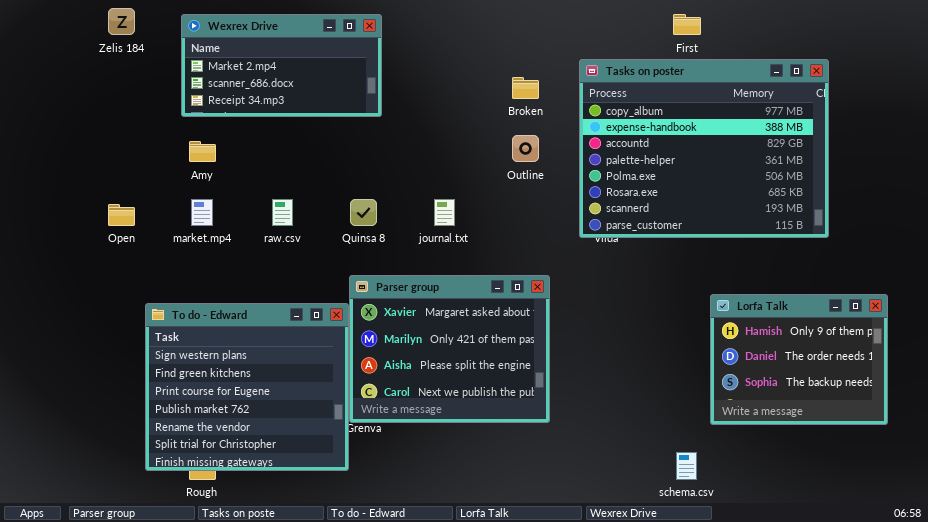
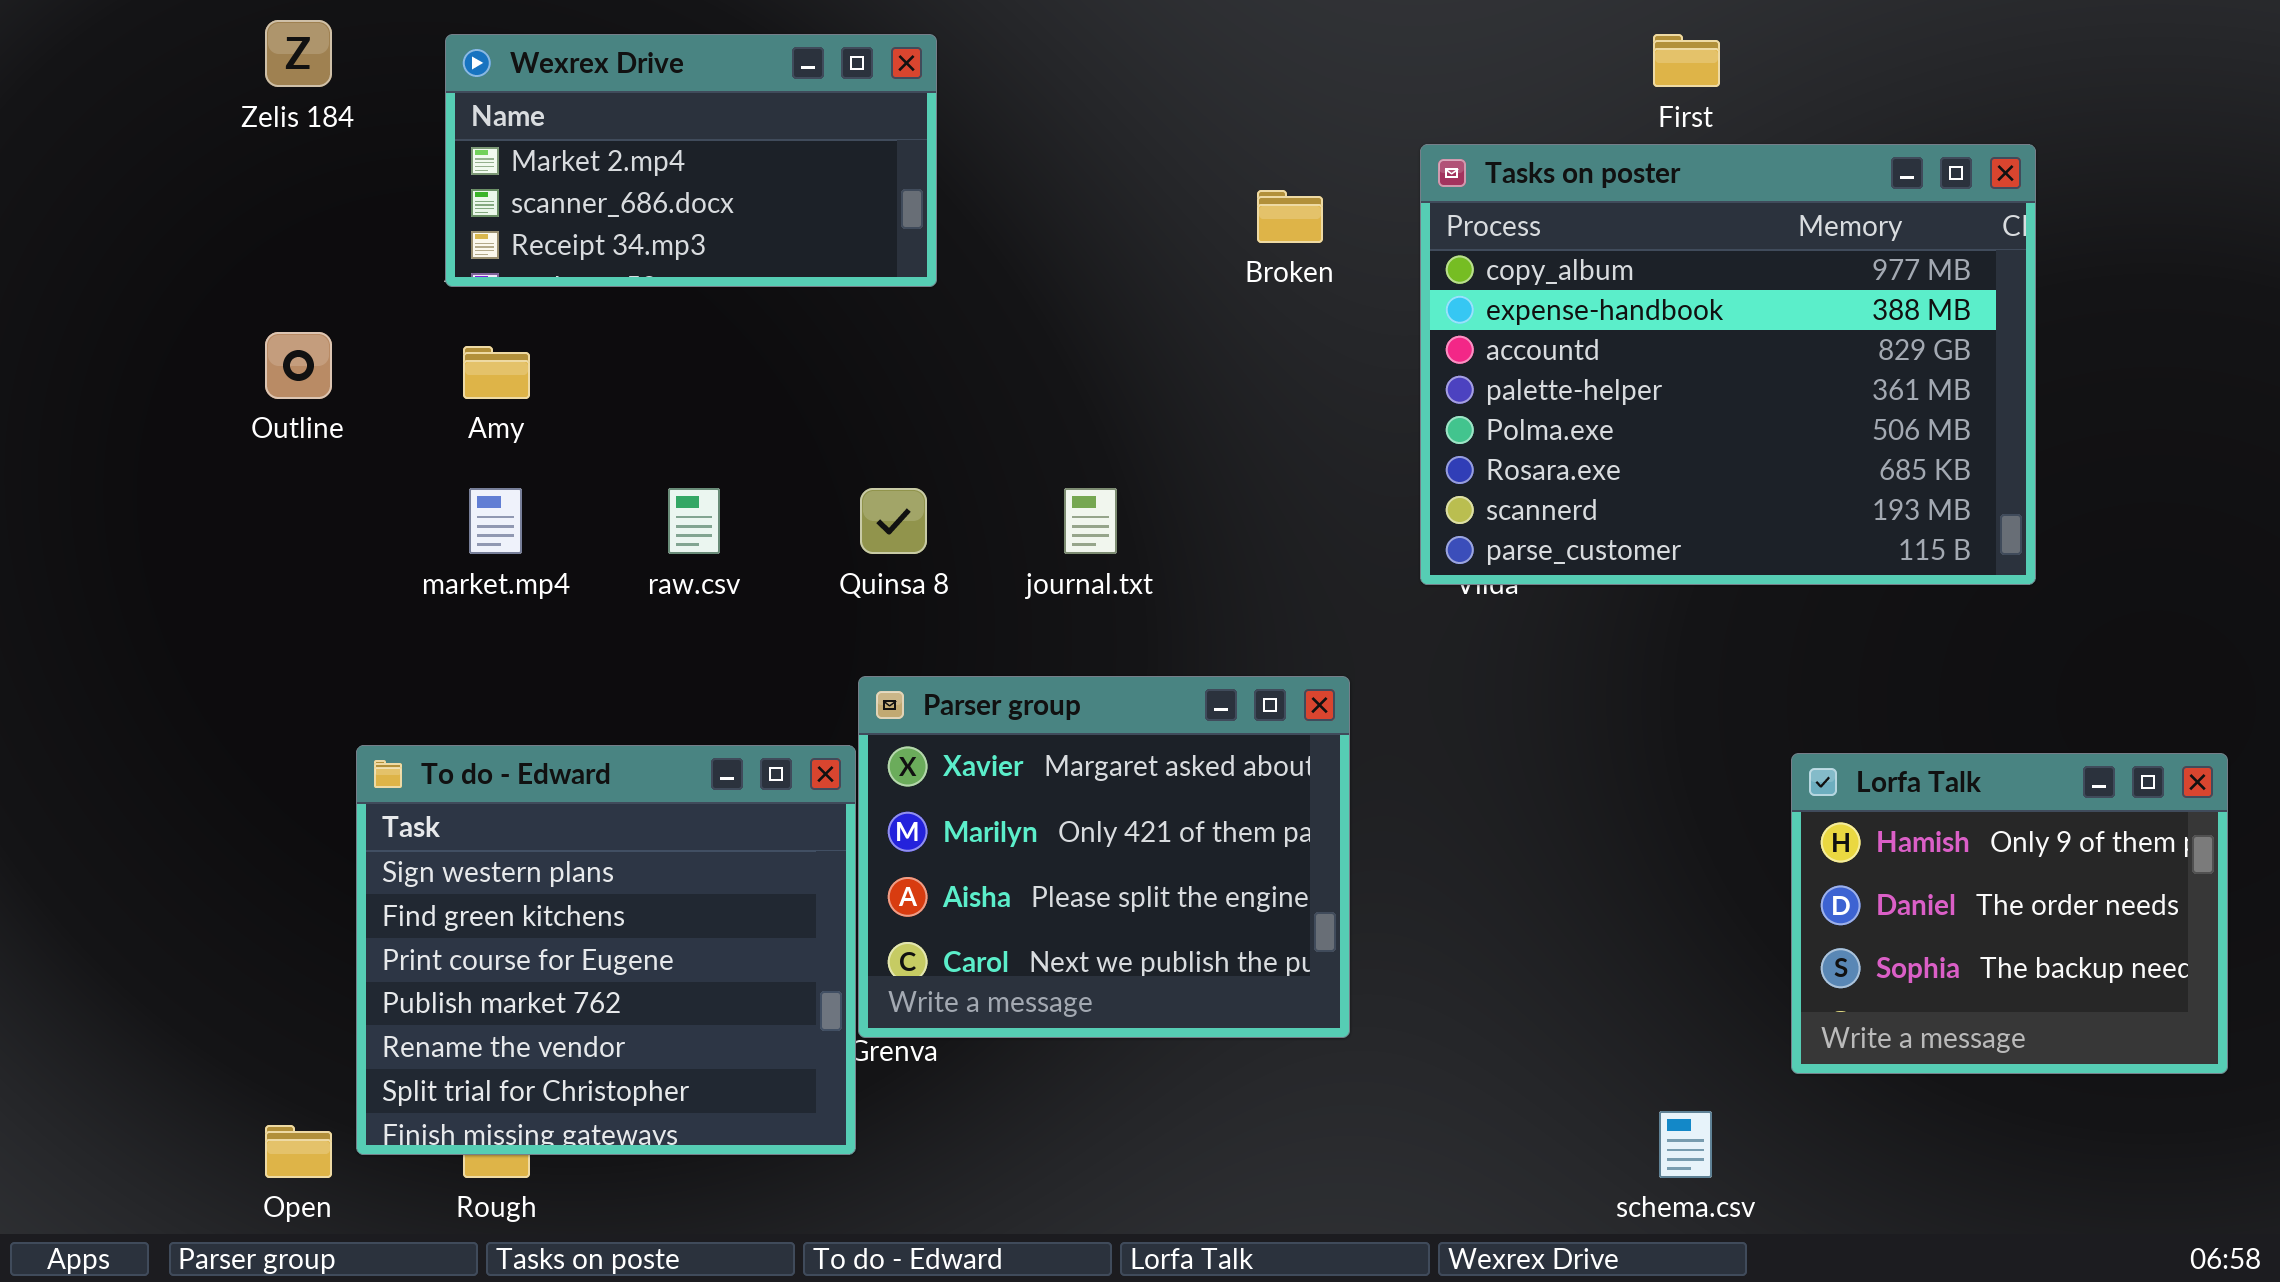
Outline: [512,135,539,162] -> [265,332,332,399], moved
Open: [108,204,135,226] -> [265,1125,332,1178], moved
Lorfa Talk: [710,294,888,425] -> [1791,753,2228,1074], moved

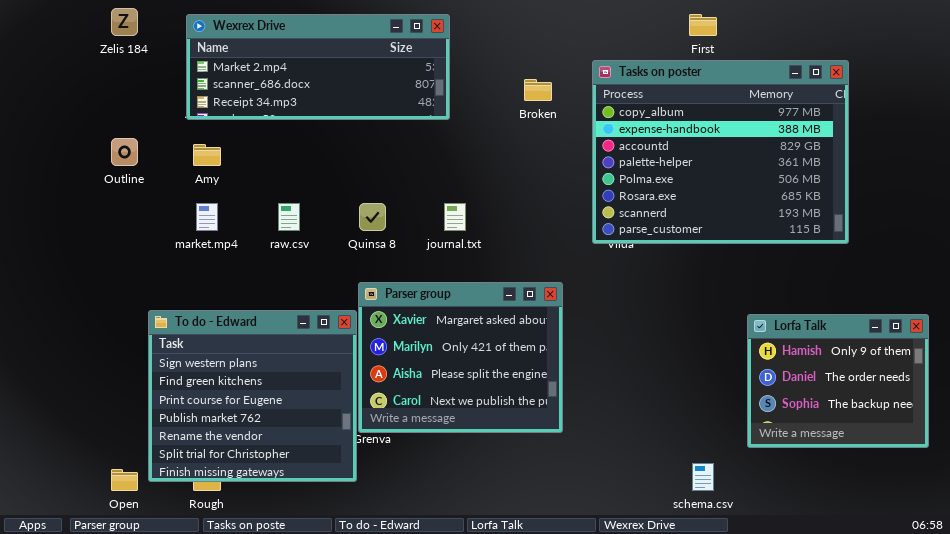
Wexrex Drive: [445,34,937,287] -> [186,14,450,120], resized

